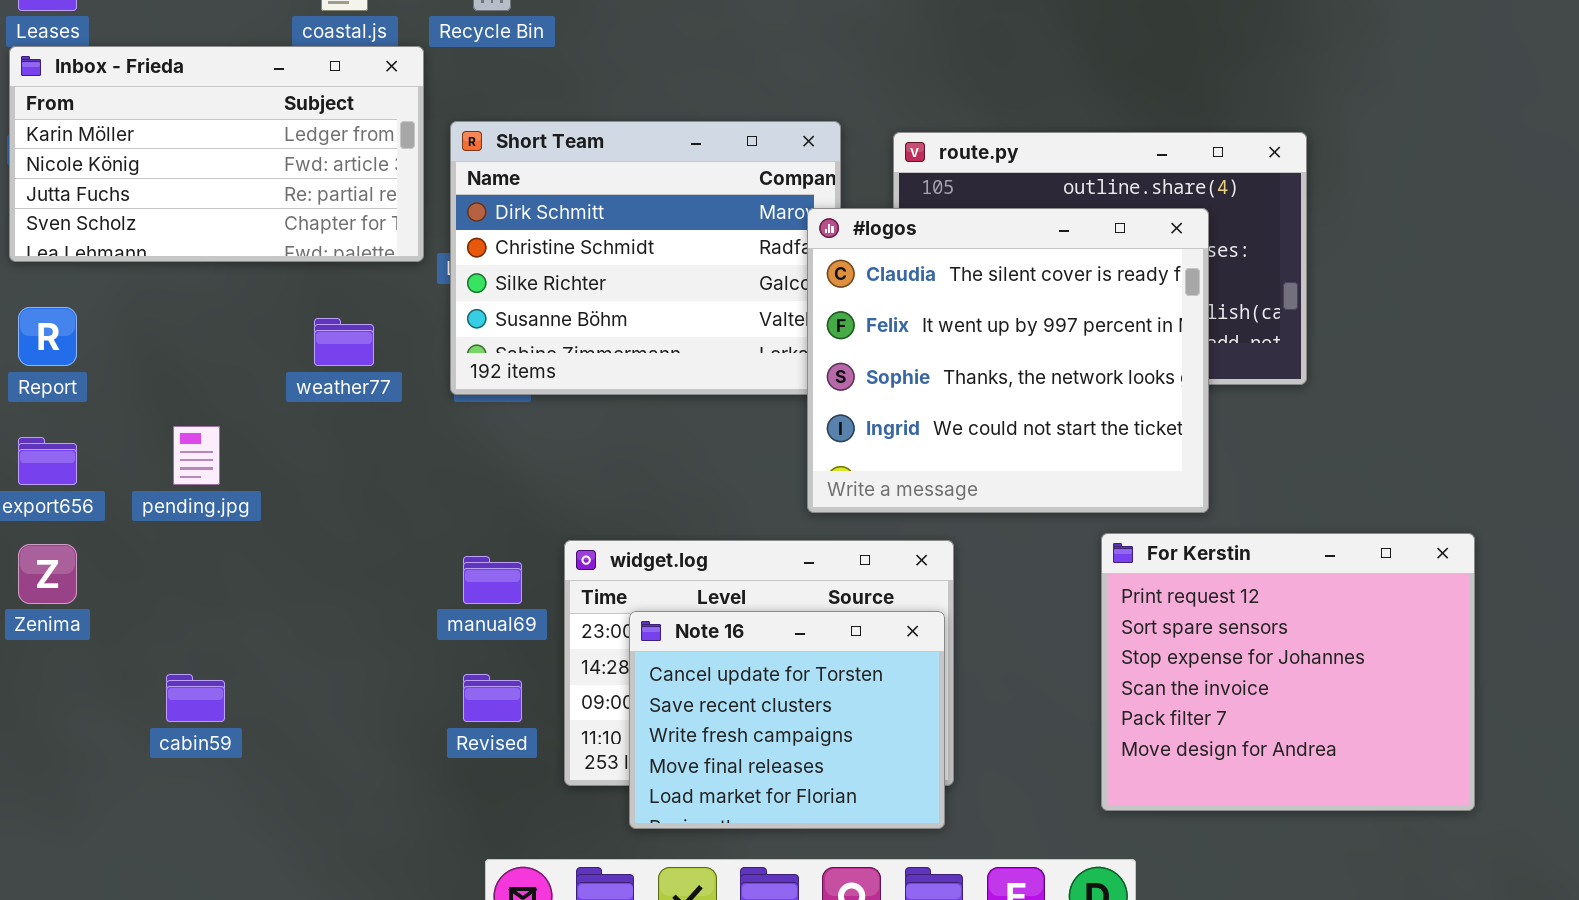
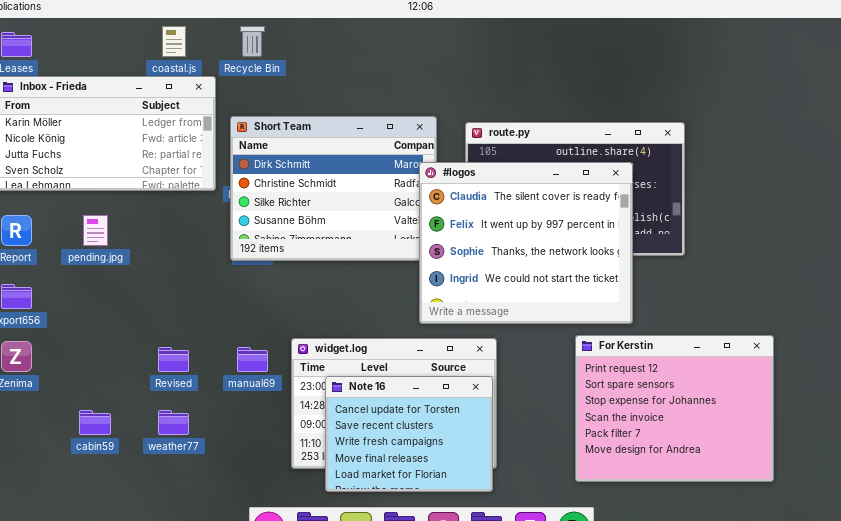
weather77: [314,318,374,366] -> [158,410,189,435], moved
pending.jpg: [173,426,220,485] -> [83,215,108,246], moved
Revised: [463,674,522,722] -> [158,347,189,372], moved

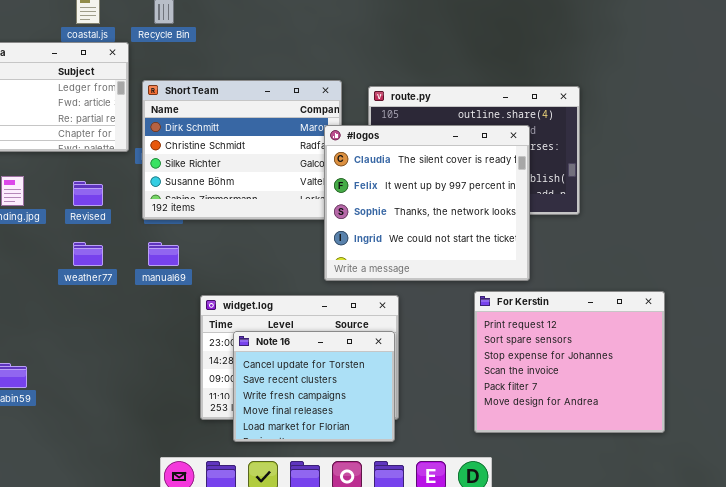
Revised: [158,347,189,372] -> [73,181,103,206], moved
manual69: [237,347,268,372] -> [148,242,179,266], moved
weather77: [158,410,189,435] -> [73,242,103,266], moved

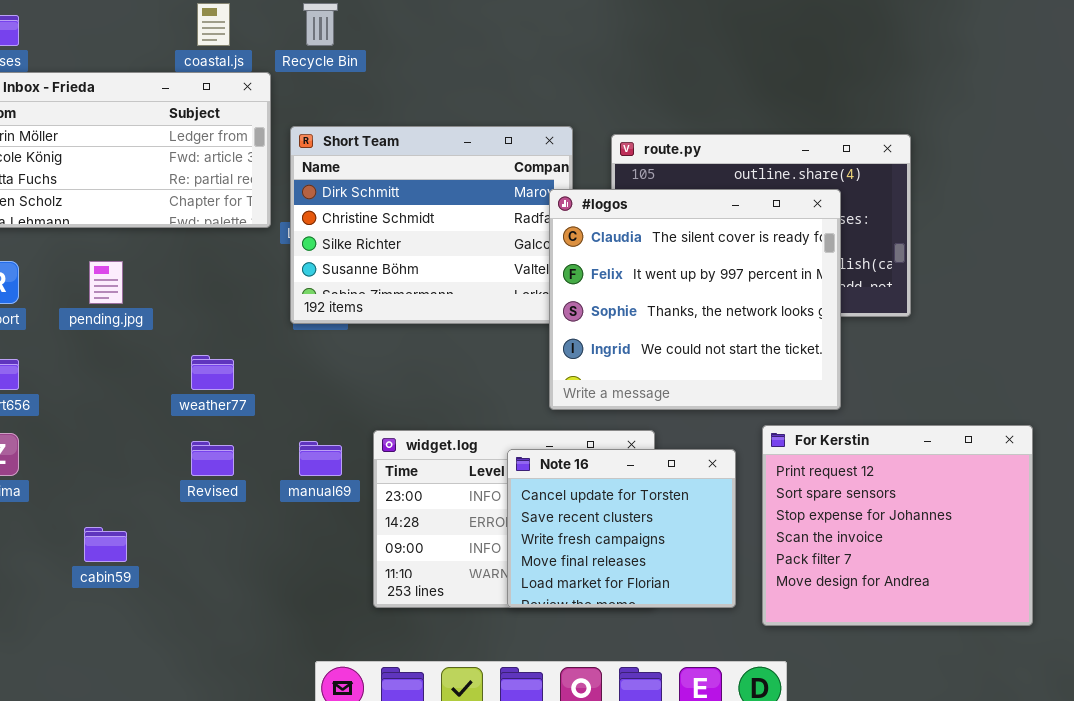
Revised: [73,181,103,206] -> [191,441,234,476], moved
manual69: [148,242,179,266] -> [299,441,342,476], moved
Note 16: [233,331,395,442] -> [507,449,736,608], moved

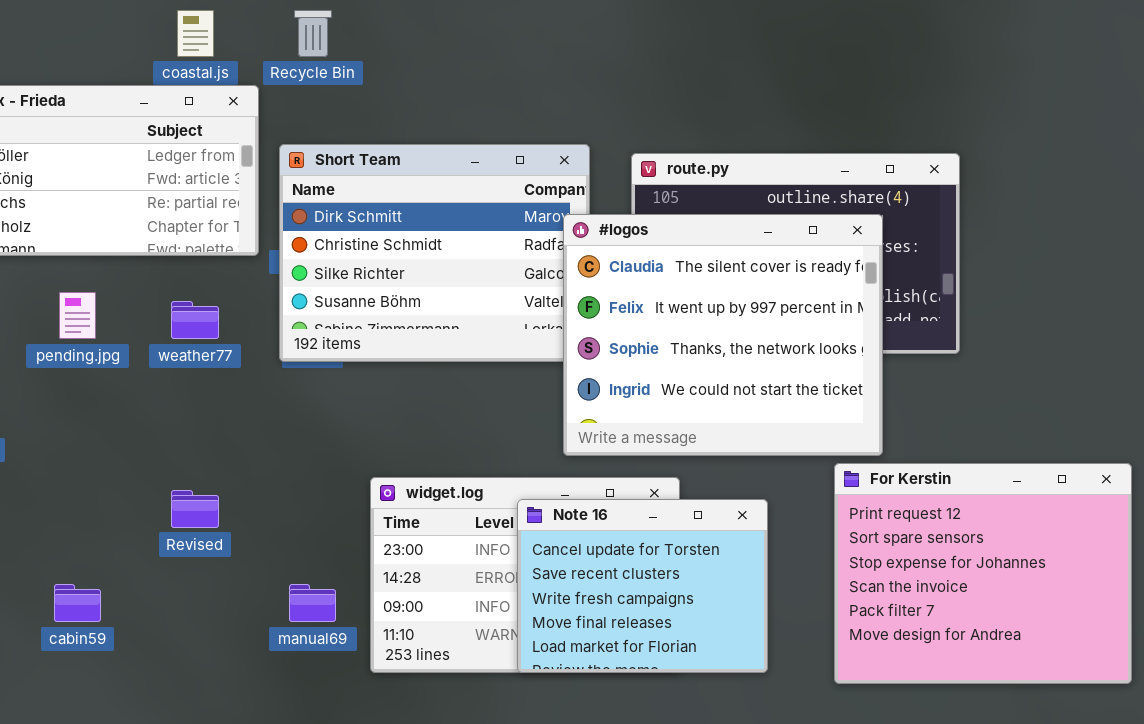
weather77: [191,355,234,390] -> [171,301,219,339], moved
For Kerstin: [762,425,1033,626] -> [834,463,1132,684], moved
manual69: [299,441,342,476] -> [289,584,336,622], moved

